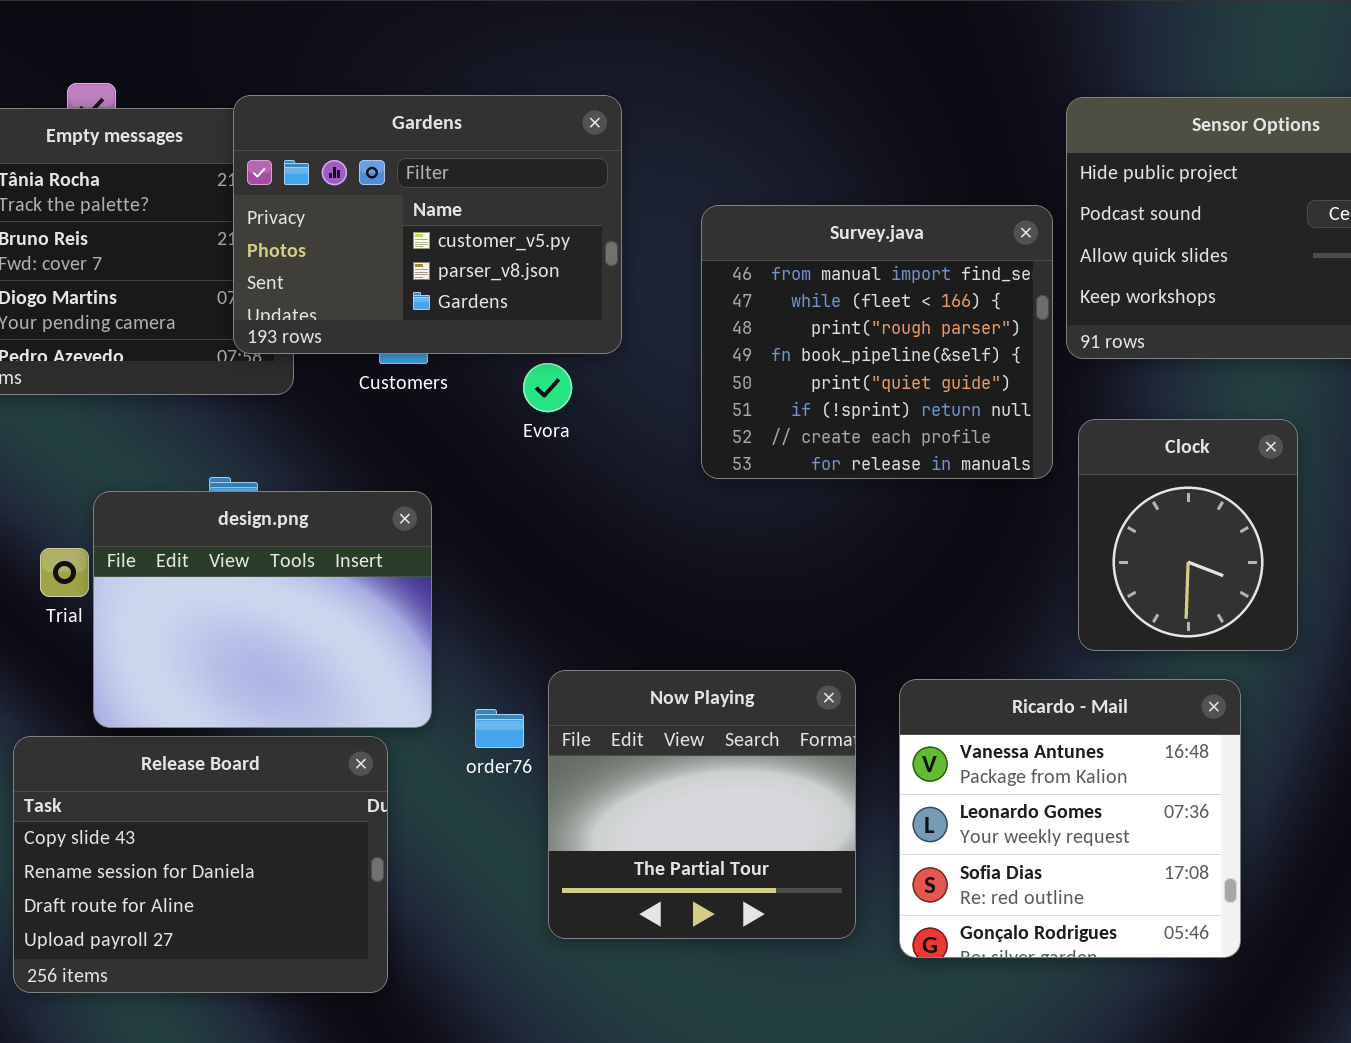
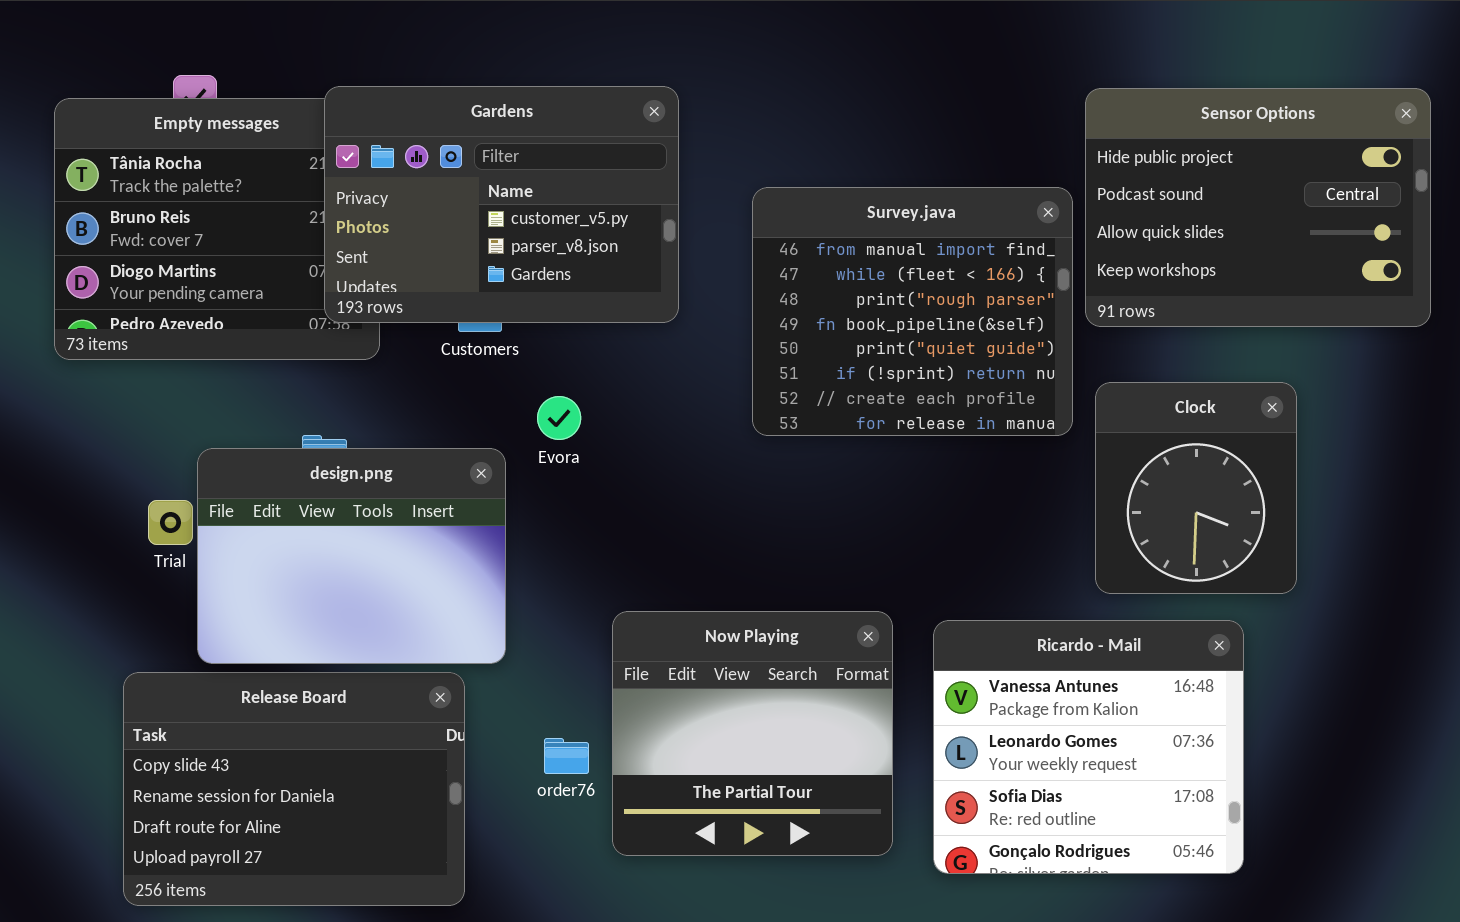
Evora: [523,363,572,412] -> [537,396,581,440], moved
order76: [475,709,524,748] -> [544,738,589,774], moved

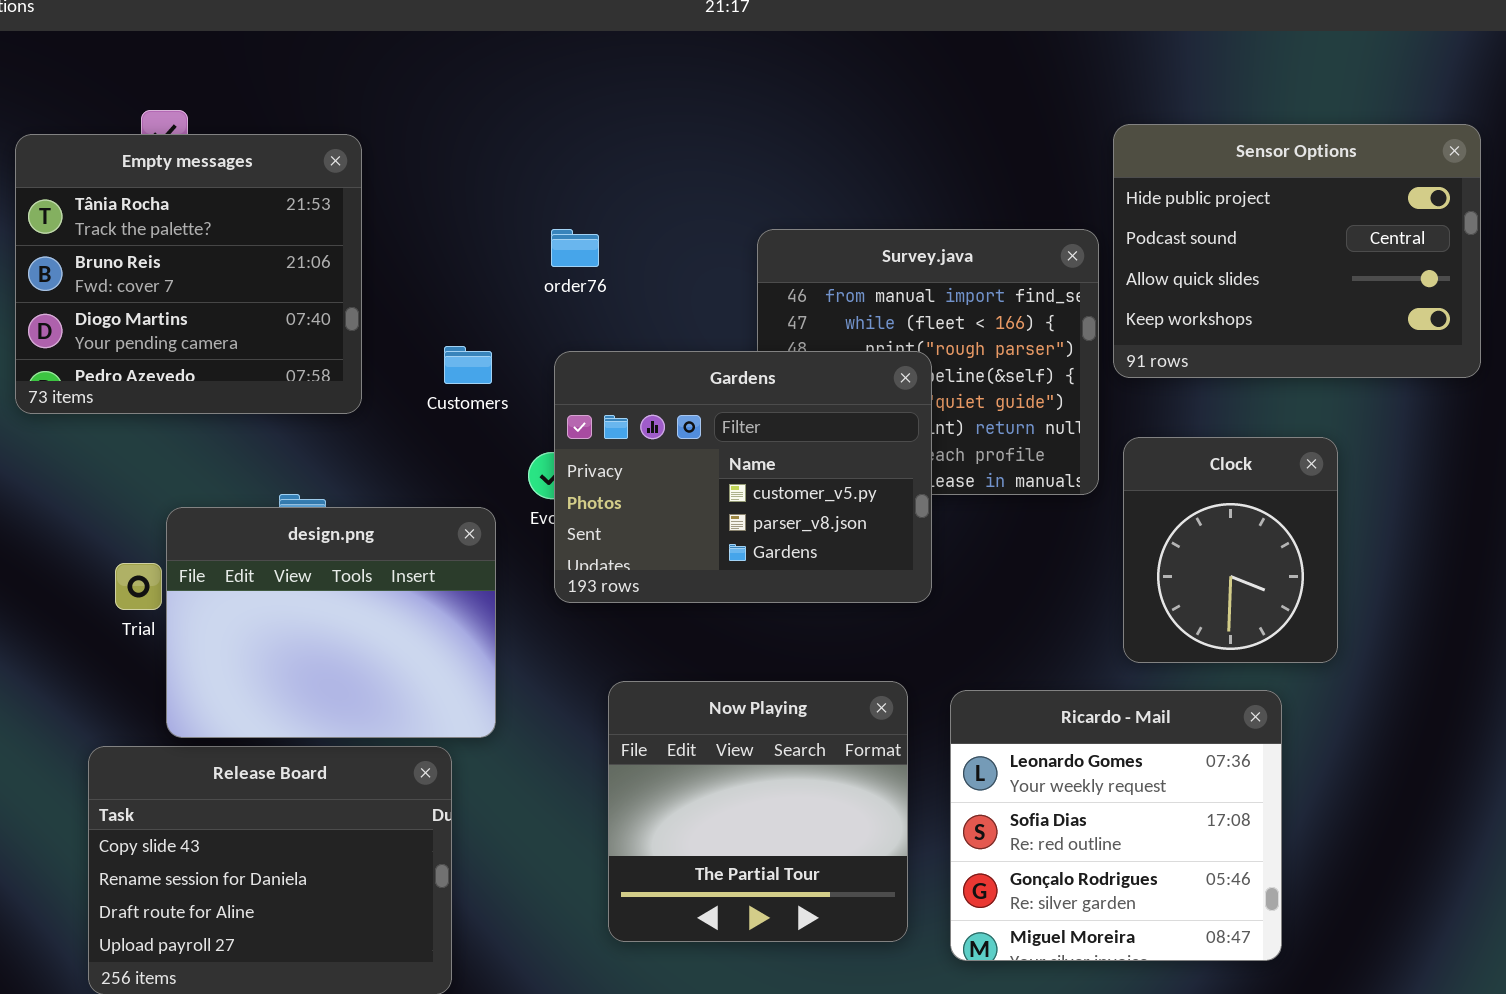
Gardens: [324,86,679,323] -> [554,351,932,603], moved
Ricardo - Mail: [933,620,1244,874] -> [950,690,1282,961], scrolled down 1 row
order76: [544,738,589,774] -> [551,229,599,267], moved

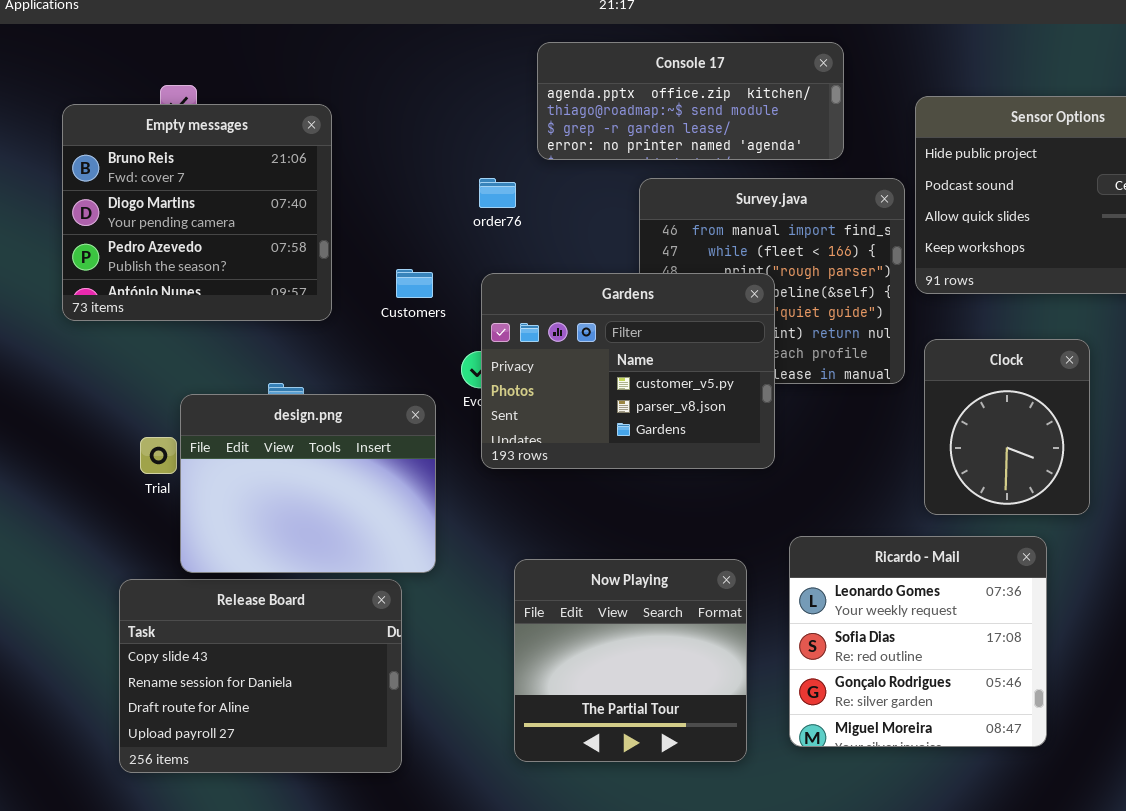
Console 17: none -> [537,42,844,160], opened
Empty messages: [15,134,362,414] -> [62,104,332,321], scrolled down 1 row
Now Playing: [608,681,908,942] -> [514,559,747,762], moved

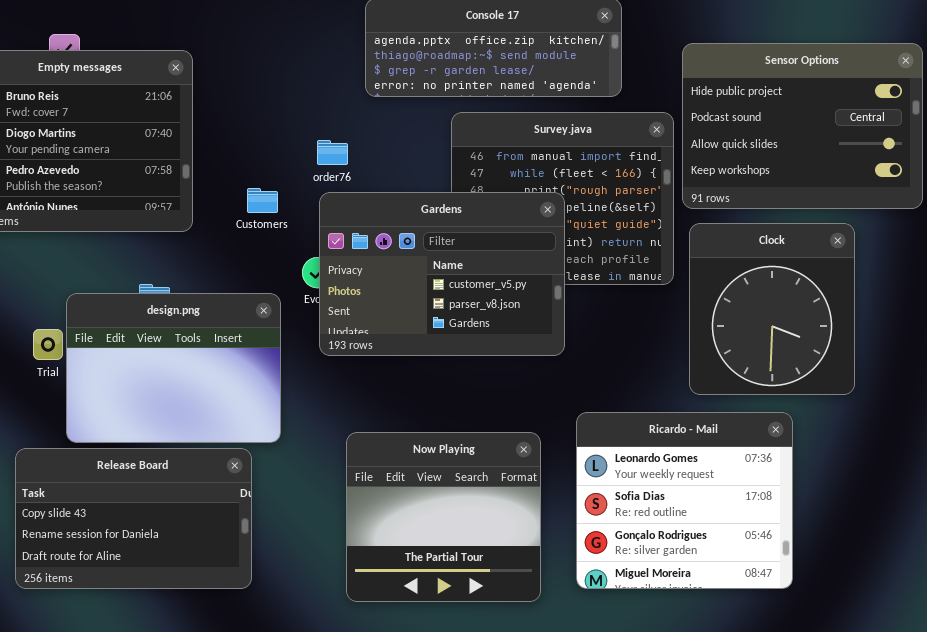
order76: [479,178,516,208] -> [317,140,348,165], moved
Clock: [924,339,1090,515] -> [689,223,855,395], resized
Release Board: [119,579,402,773] -> [15,448,252,589], resized

